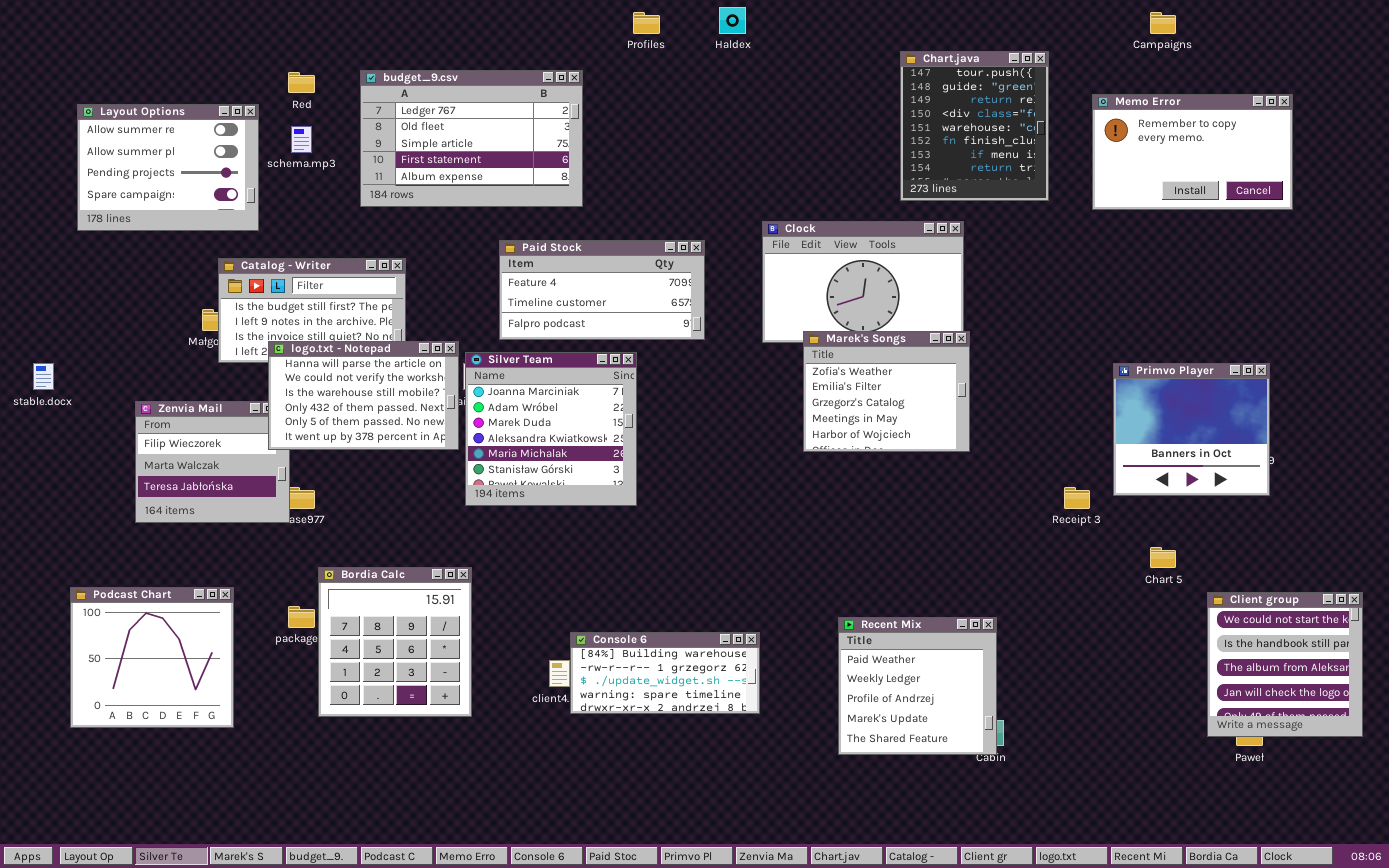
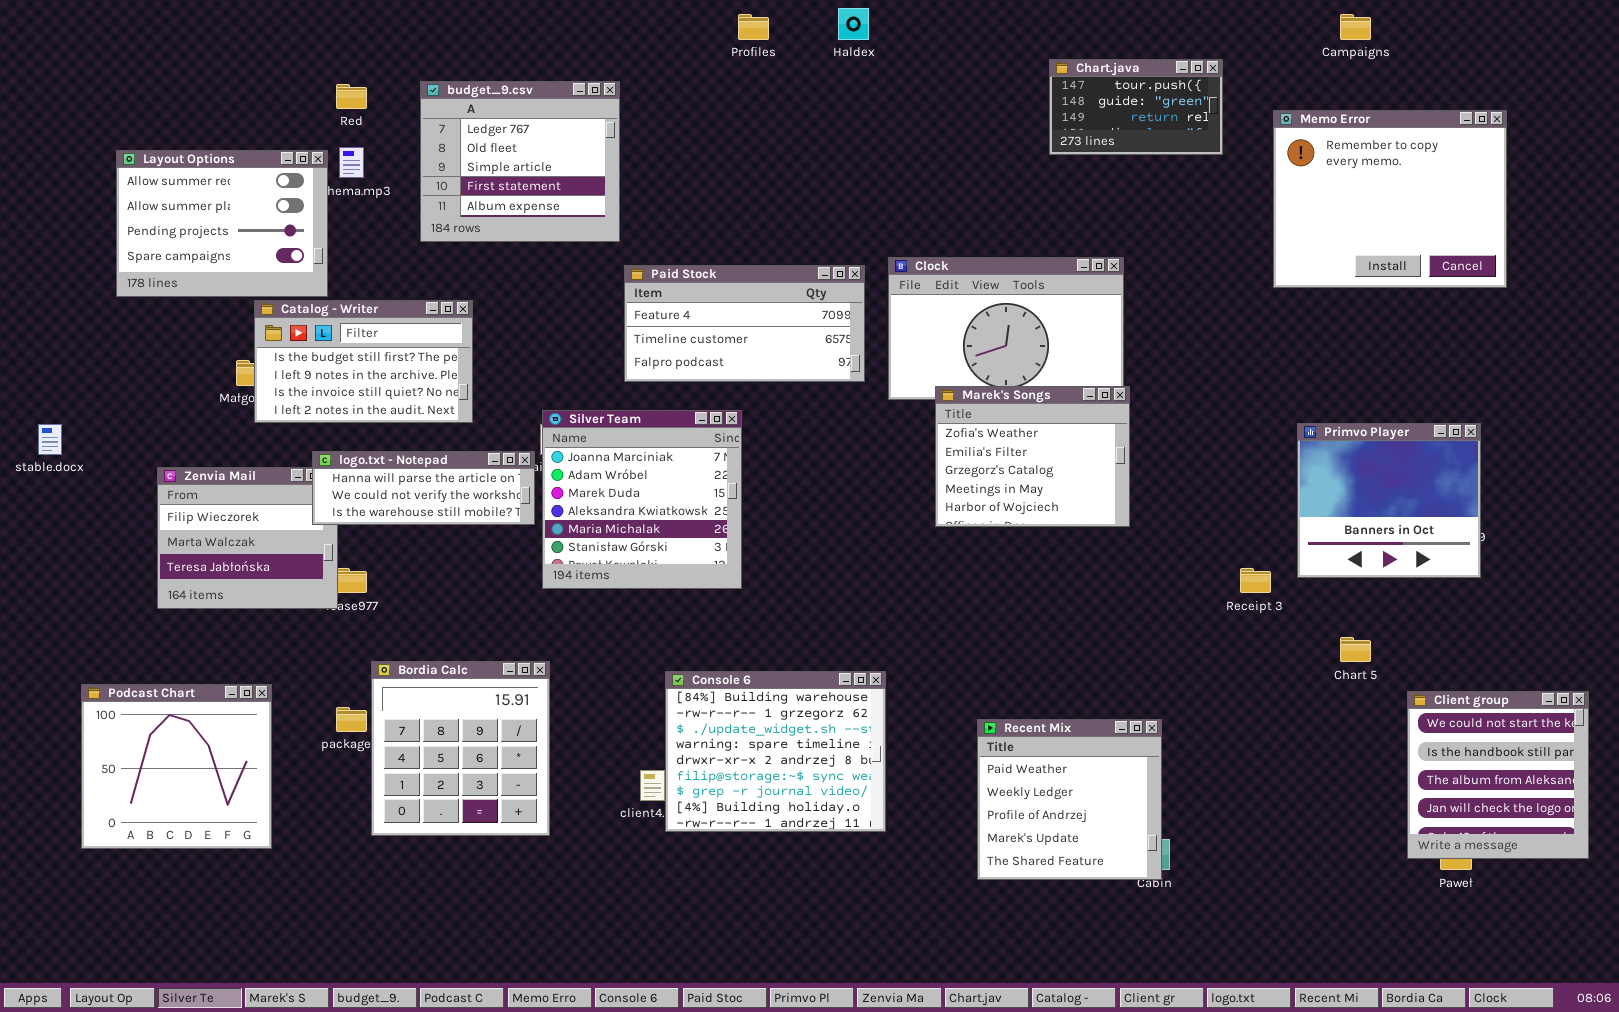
Chart.java: [900,51,1049,201] -> [1049,59,1223,155], resized
budget_9.csv: [360,70,583,207] -> [420,81,620,242], resized
Memo Error: [1092,94,1293,210] -> [1273,110,1507,288], resized
Layout Options: [77,104,259,231] -> [116,150,328,297], moved
Paid Stock: [499,240,705,340] -> [624,265,865,382], moved
logo.txt - Notepad: [268,341,459,450] -> [312,451,535,525], resized
Console 6: [570,632,760,714] -> [665,671,886,832], resized

